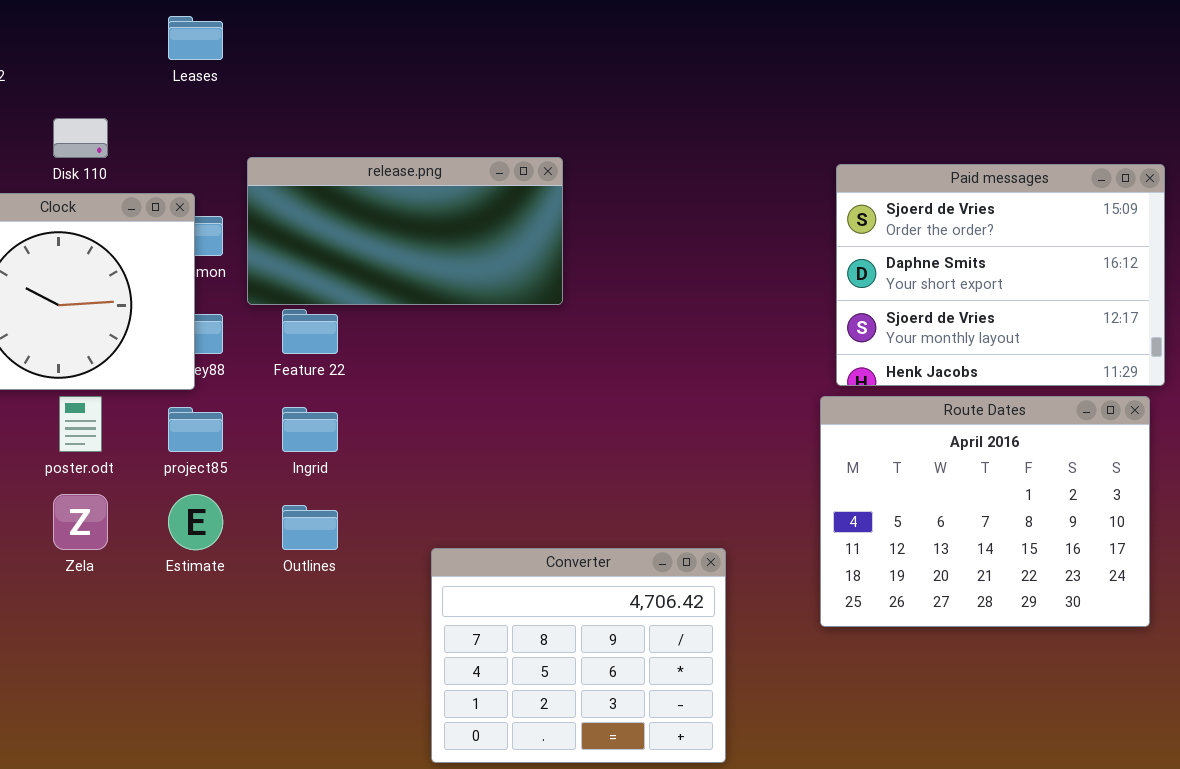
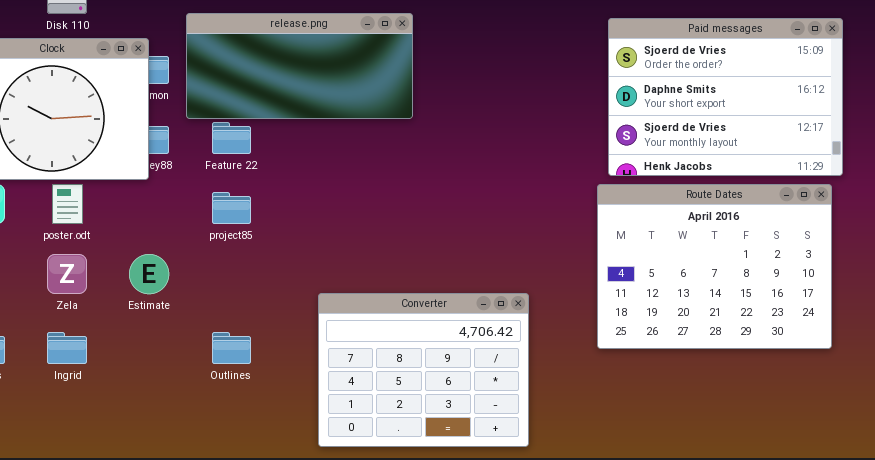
project85: [168,407,223,452] -> [212,192,251,224], moved
Ingrid: [282,407,338,452] -> [47,332,87,364], moved
Outlines: [282,505,338,550] -> [212,332,251,364], moved

